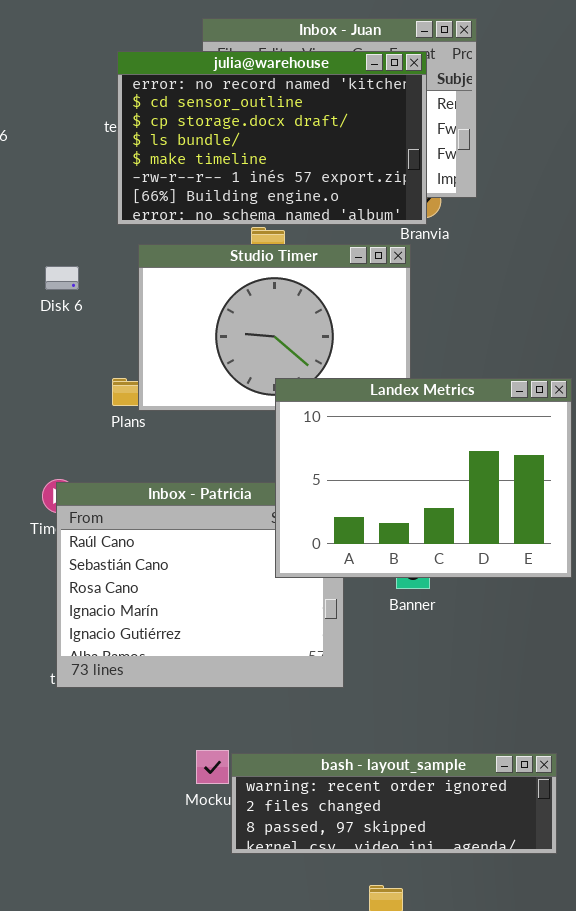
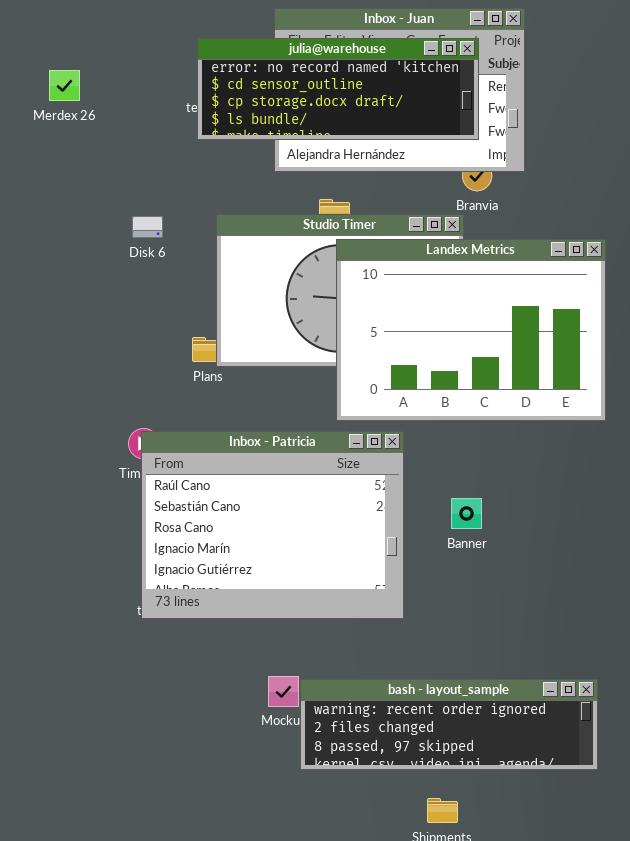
julia@warehouse: [117,51,427,225] -> [197,38,479,140], resized
Disk 6: [45,266,79,290] -> [132,216,163,238], moved
Landex Metrics: [275,378,572,578] -> [336,239,606,421], moved

